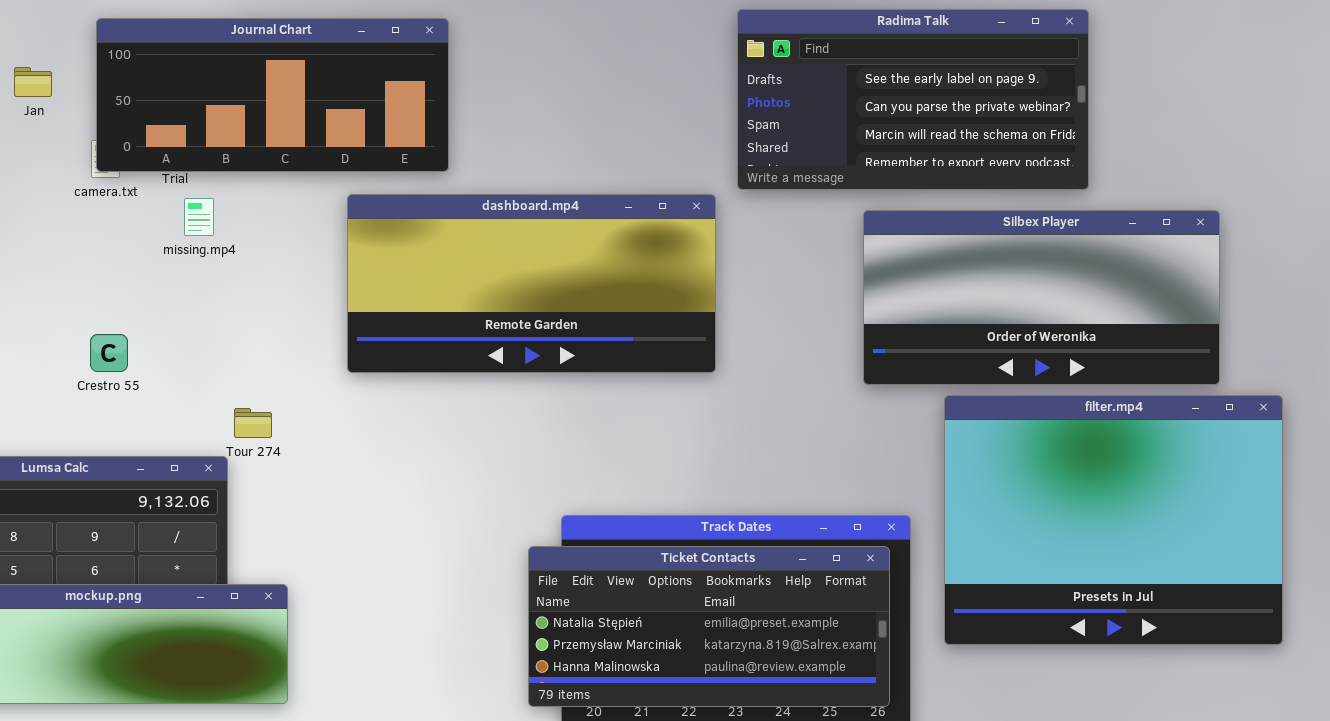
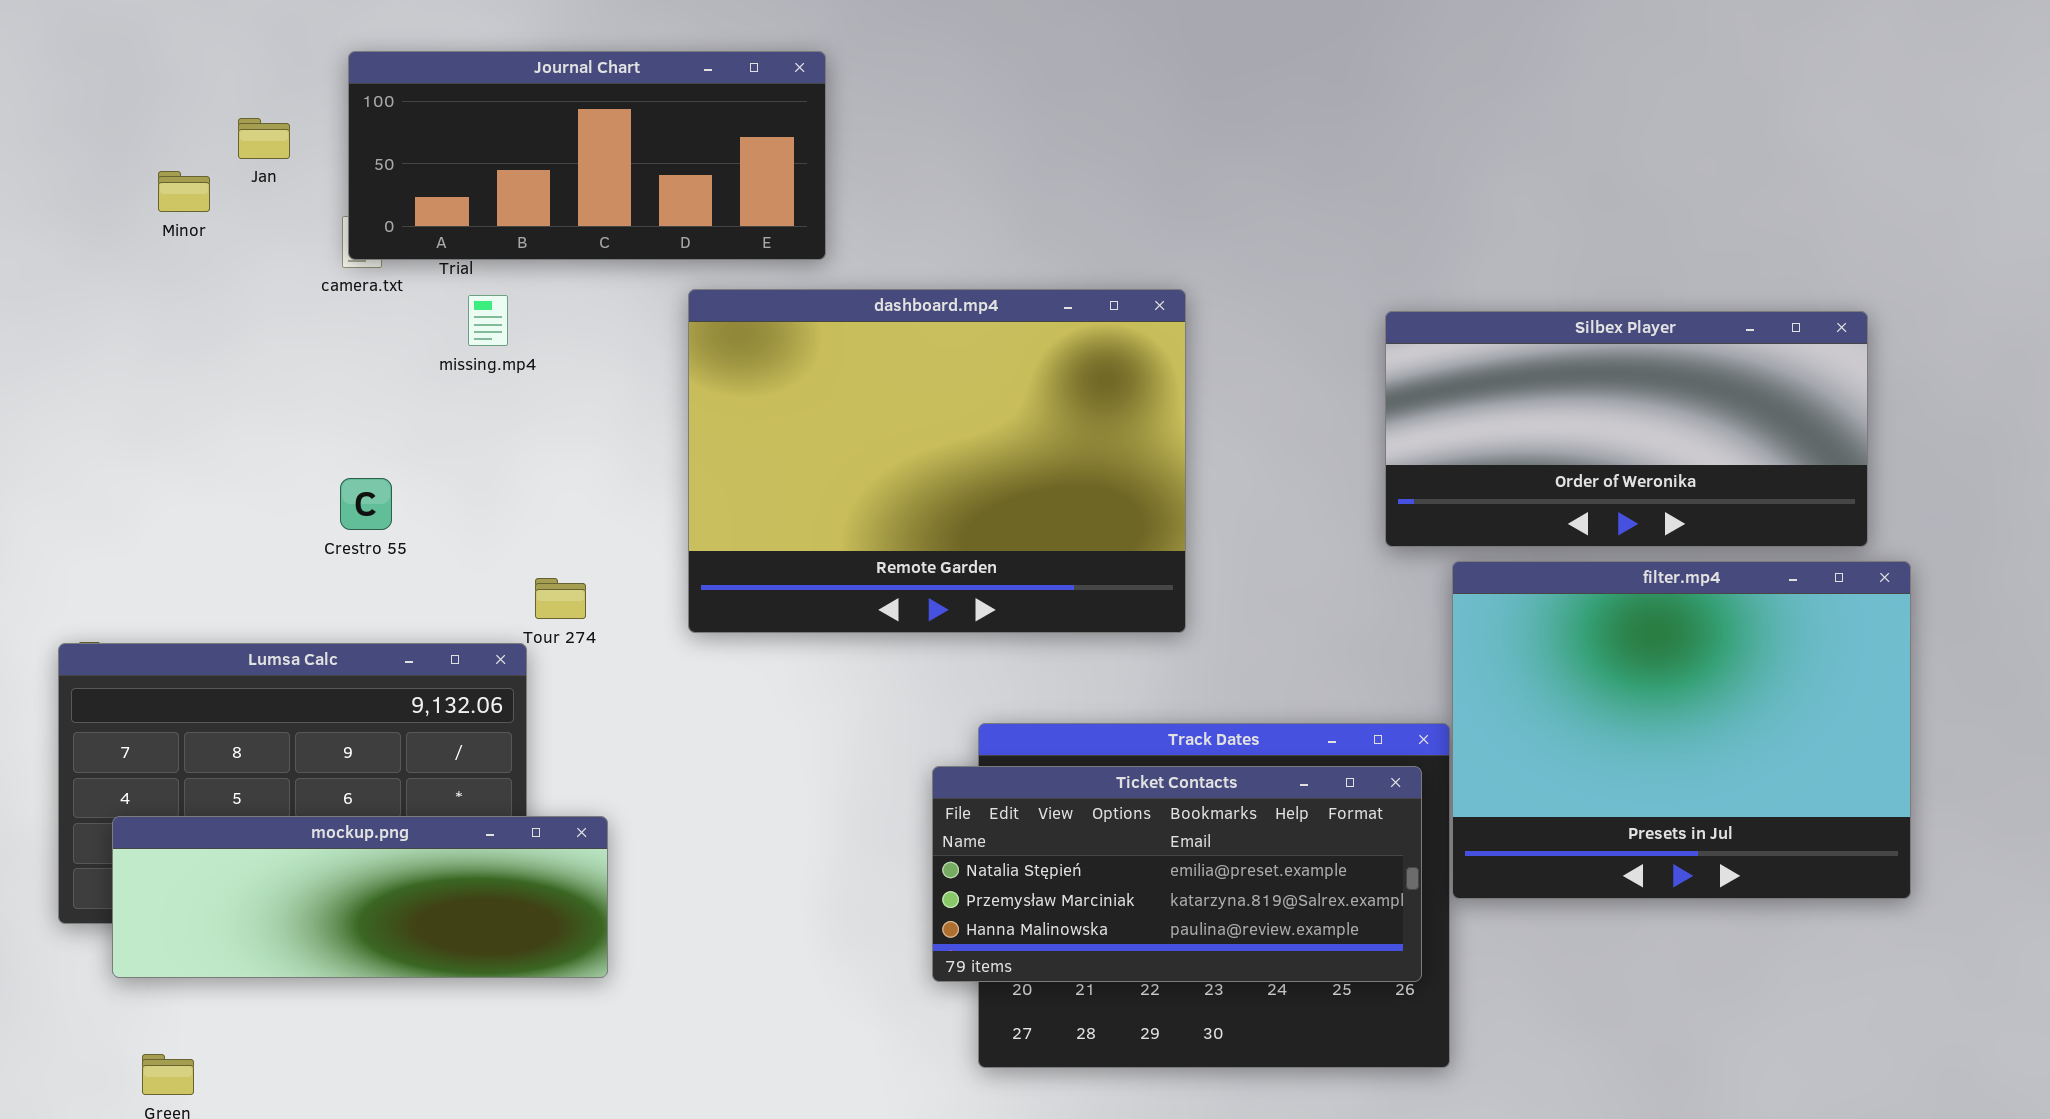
Radima Talk: [737,9,1089,190] -> none, closed
dashboard.mp4: [347,194,716,373] -> [688,289,1186,633], resized
filter.mp4: [944,395,1283,645] -> [1452,561,1911,899], moved

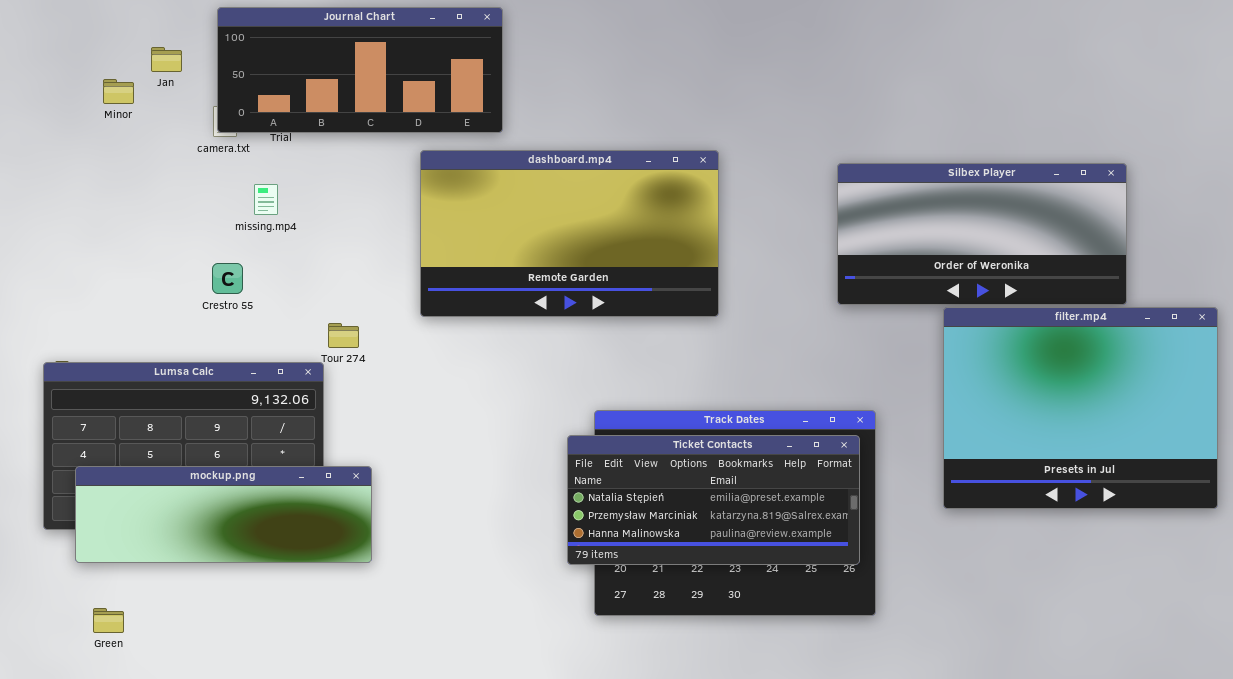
dashboard.mp4: [688,289,1186,633] -> [420,150,719,317], resized
missing.mp4: [468,295,508,346] -> [254,184,278,215], moved
filter.mp4: [1452,561,1911,899] -> [943,307,1218,509], moved

